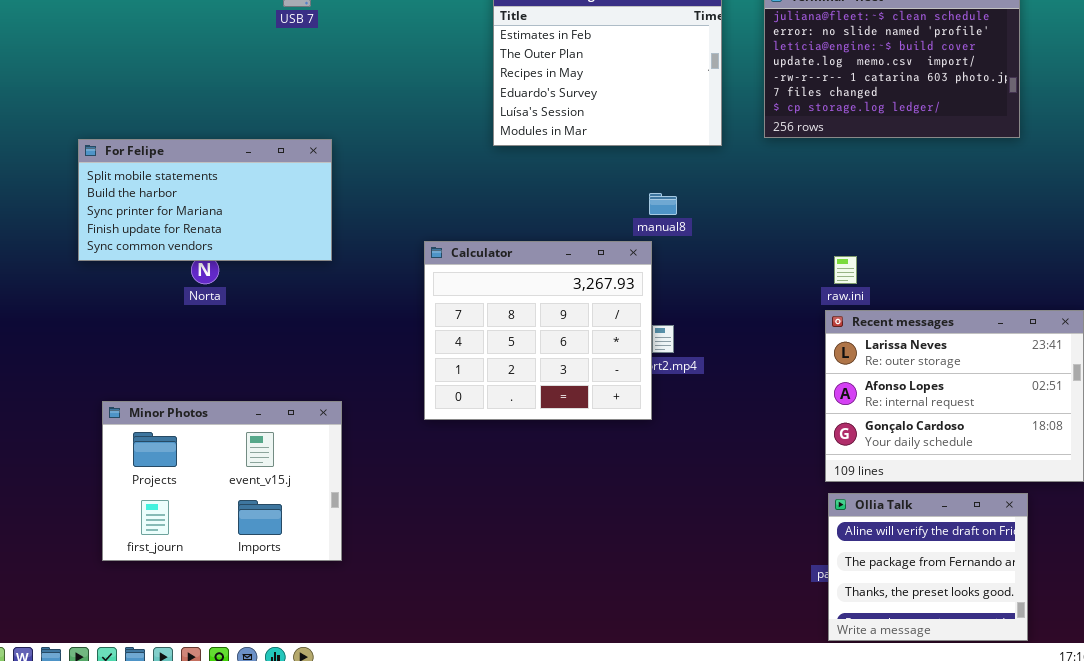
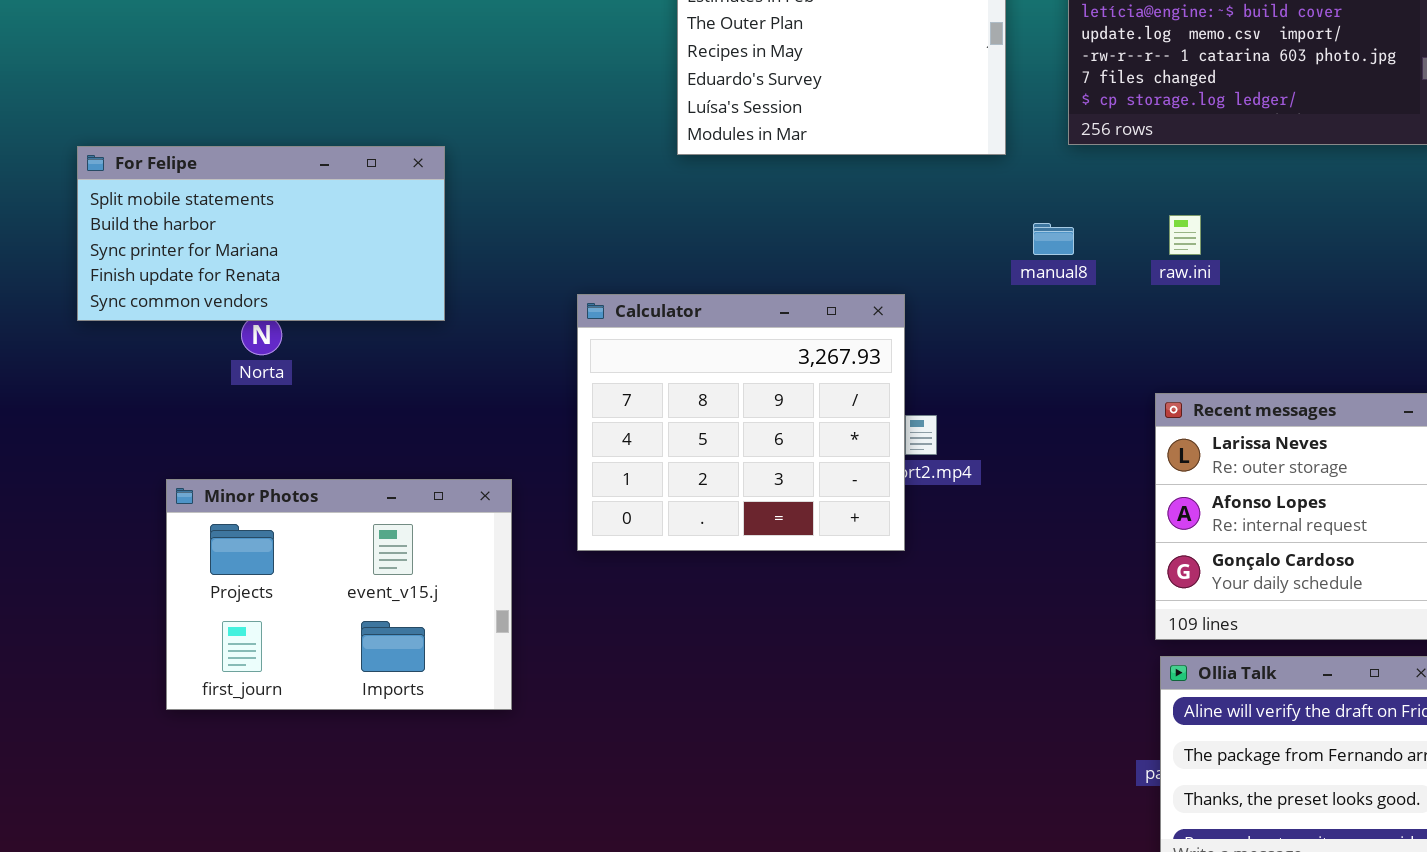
manual8: [649,193,677,215] -> [1033,223,1074,255], moved
raw.ini: [834,256,857,284] -> [1169,215,1201,255], moved
Minor Photos: [102,401,342,561] -> [166,479,512,710], moved

